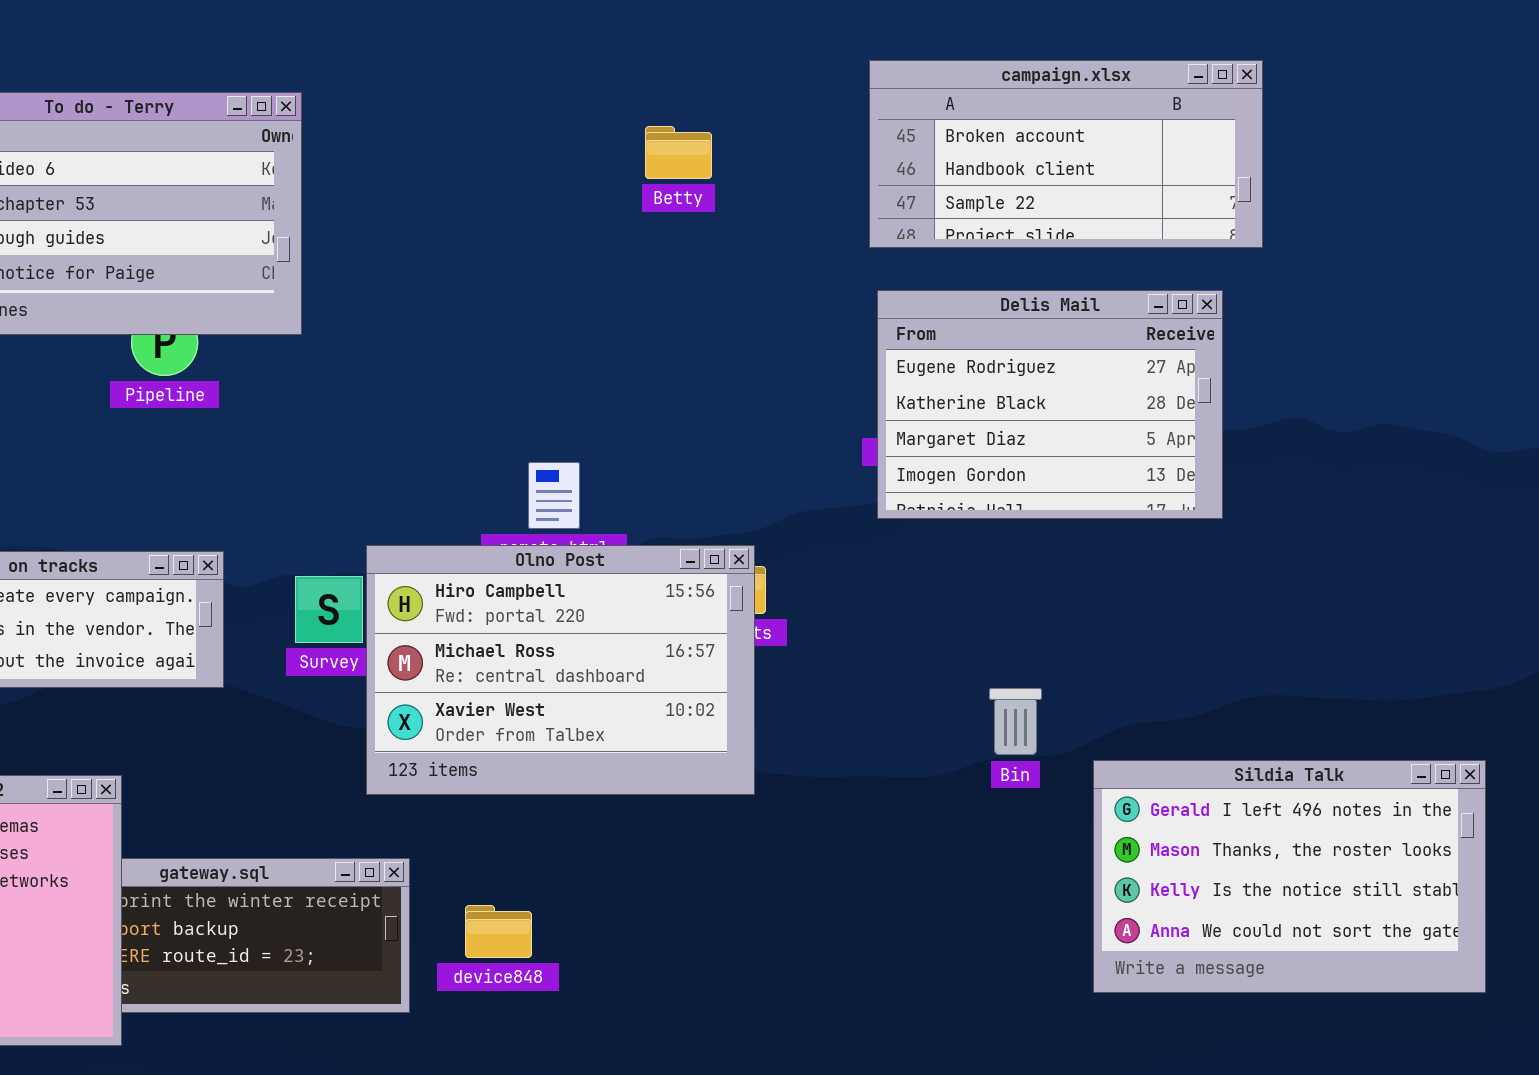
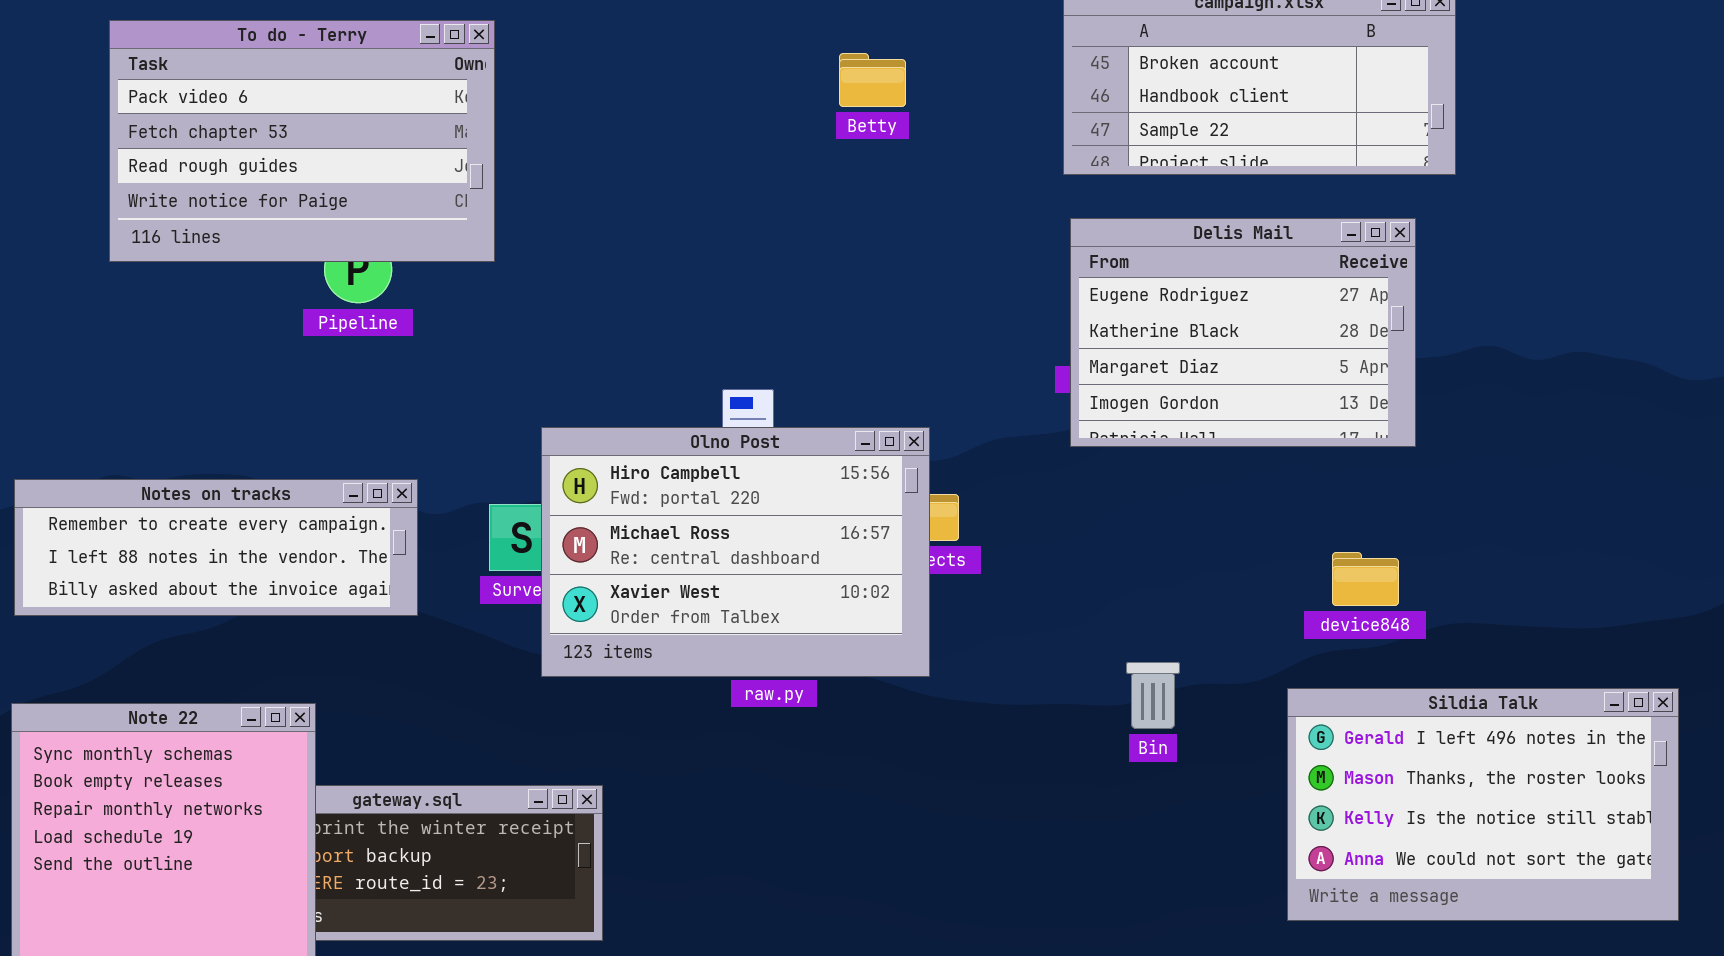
Olno Post: [366,545,755,795] -> [541,427,930,677], moved
Bin: [989,688,1042,755] -> [1126,662,1180,729], moved
device848: [465,905,532,958] -> [1332,552,1399,606], moved

